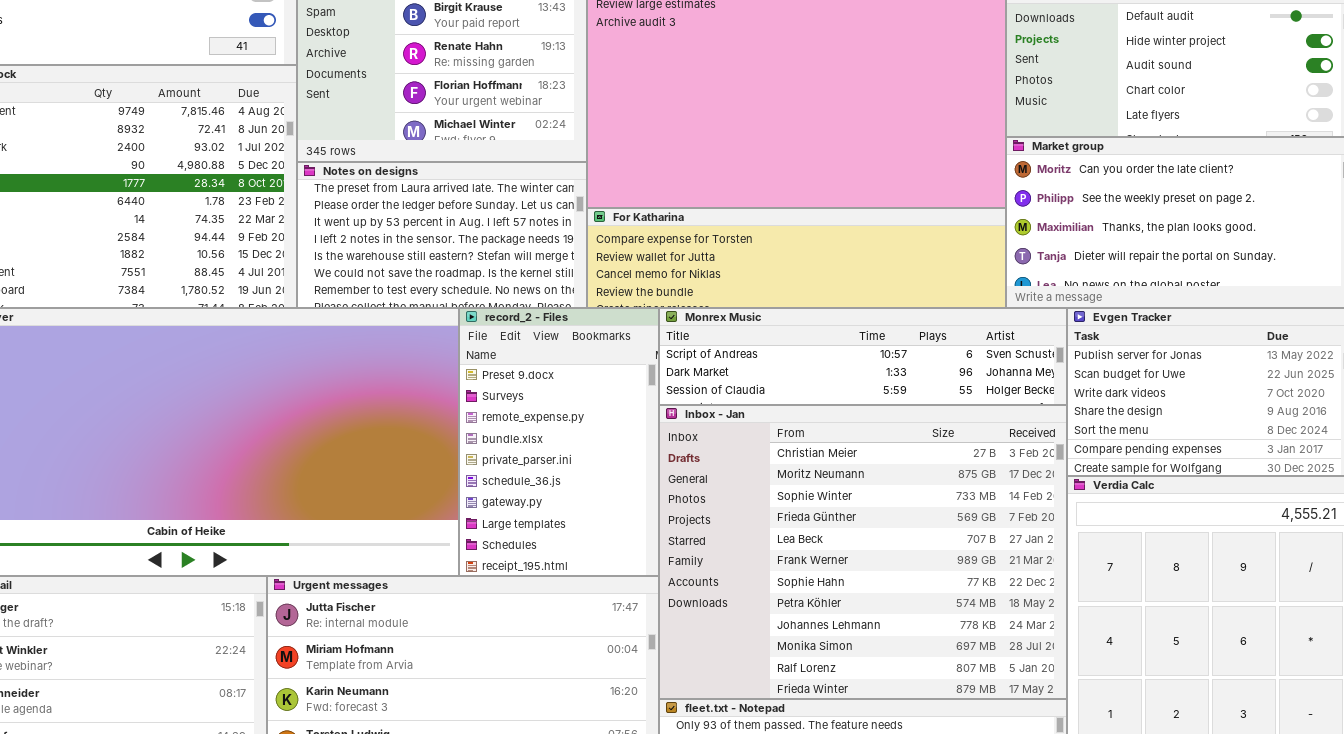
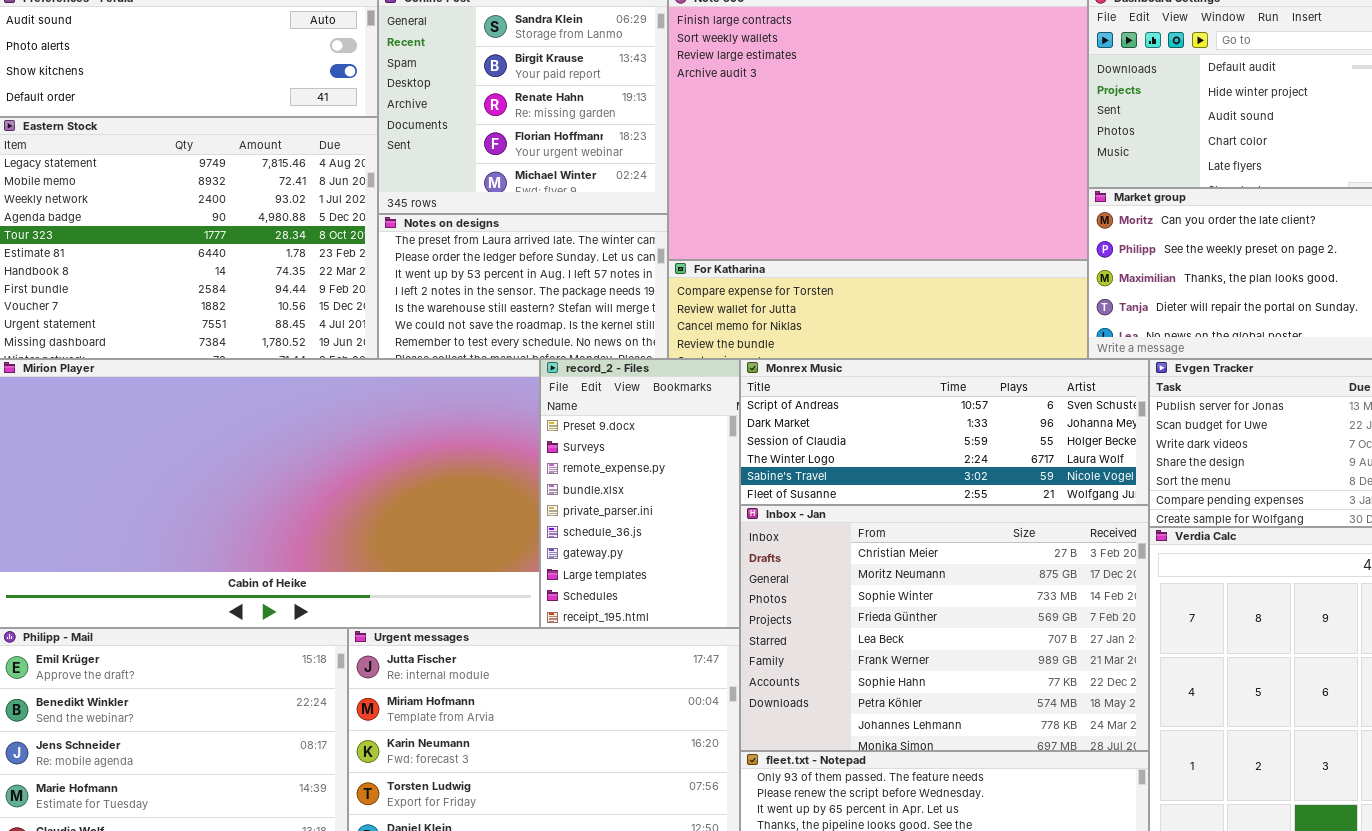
Monrex Music: [659,308,1067,405] -> [740,359,1149,505], resized
Inbox - Jan: [659,405,1067,699] -> [740,505,1149,751], resized

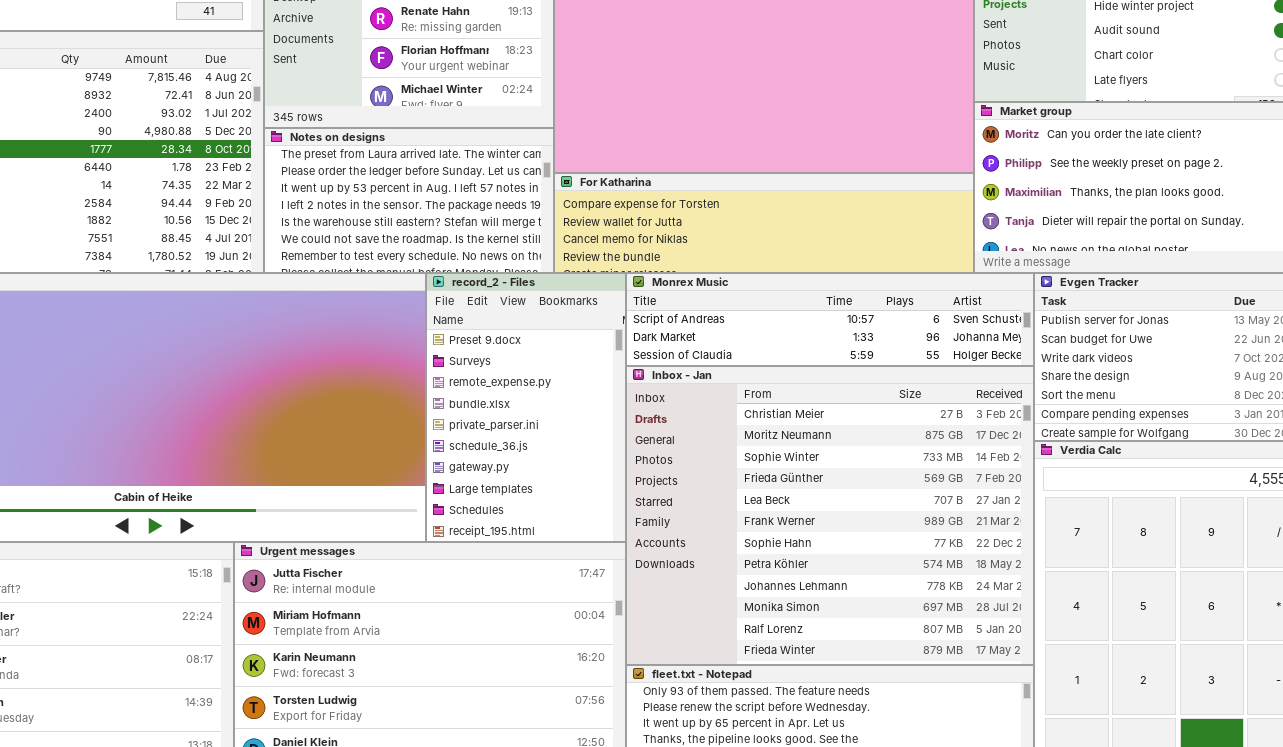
Monrex Music: [740,359,1149,505] -> [626,273,1034,366], resized
Inbox - Jan: [740,505,1149,751] -> [626,366,1034,665], resized

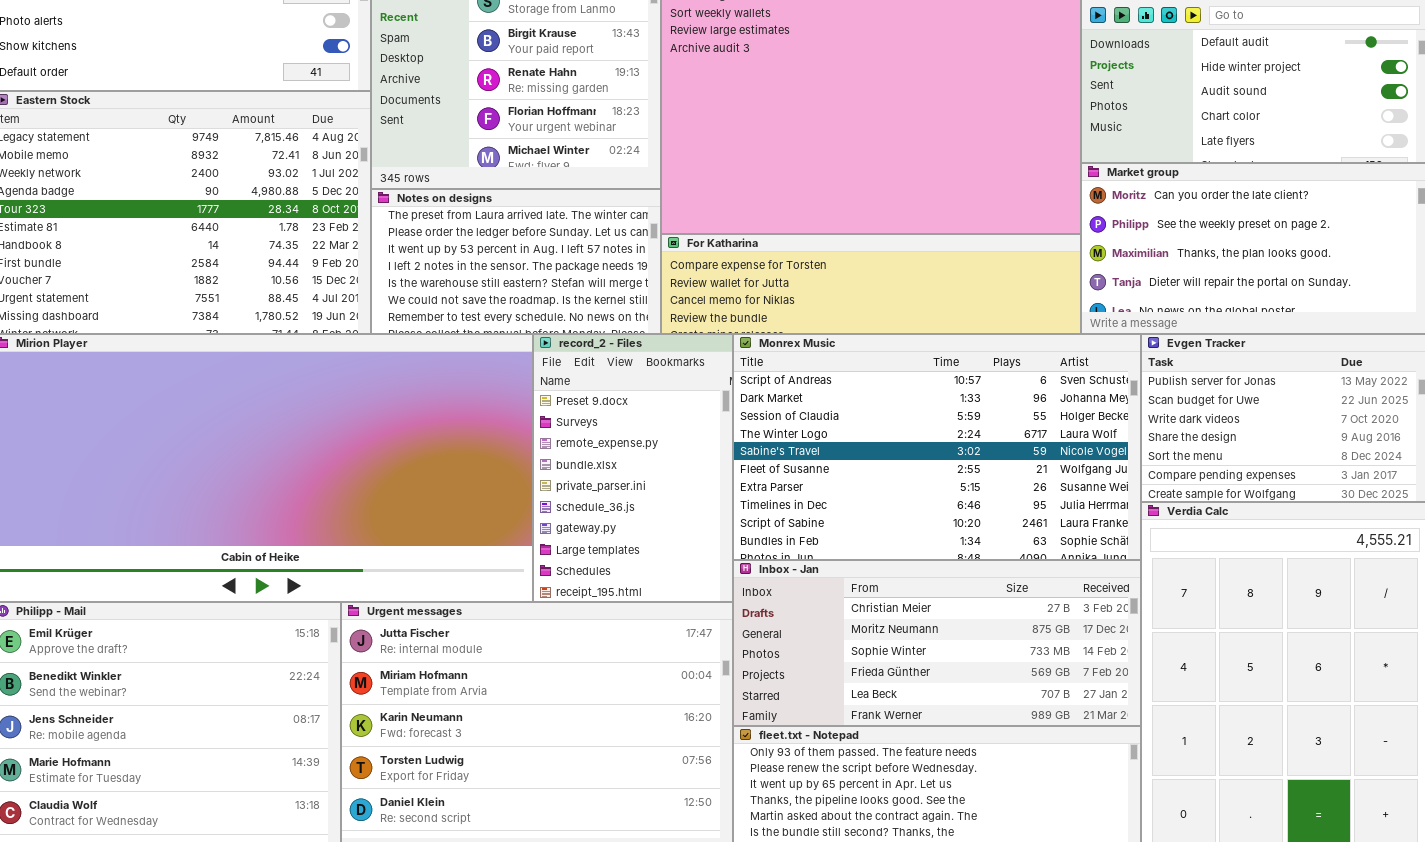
Monrex Music: [626,273,1034,366] -> [733,334,1141,560], resized
Inbox - Jan: [626,366,1034,665] -> [733,560,1141,726], resized

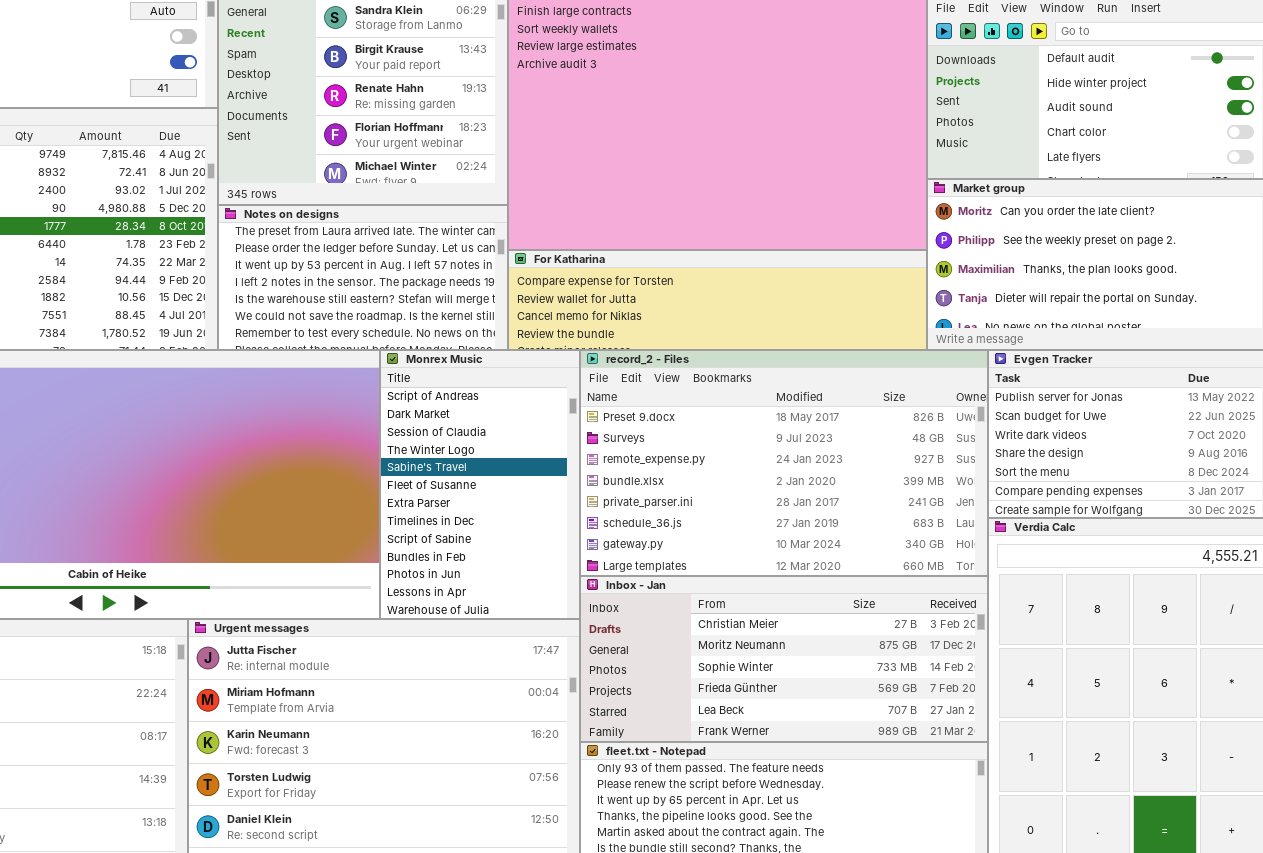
record_2 - Files: [533,334,733,602] -> [580,350,988,576], moved, resized
Monrex Music: [733,334,1141,560] -> [380,350,580,619], moved, resized

